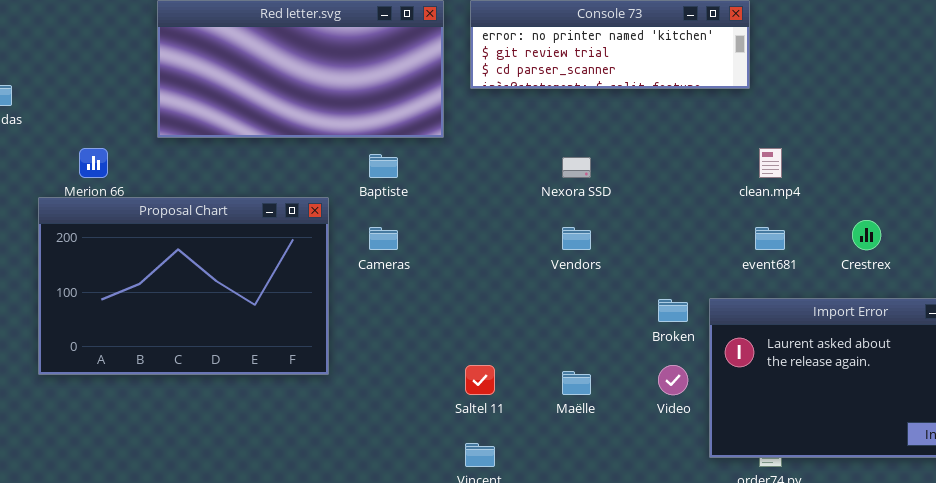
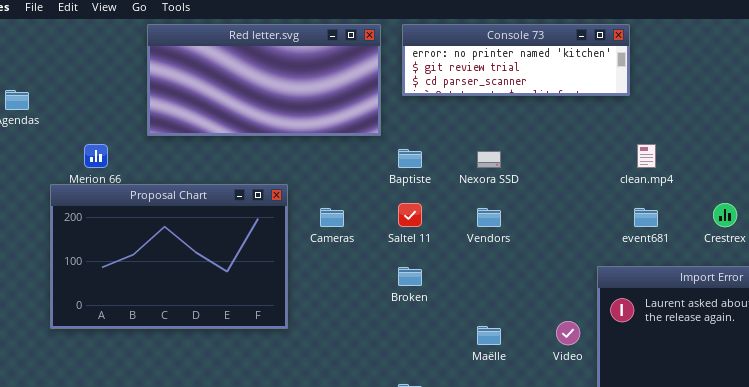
Baptiste: [369,154,398,178] -> [398,149,422,168], moved
Broken: [658,299,688,322] -> [398,267,422,286], moved
Saltel 11: [465,365,495,395] -> [398,203,422,227], moved

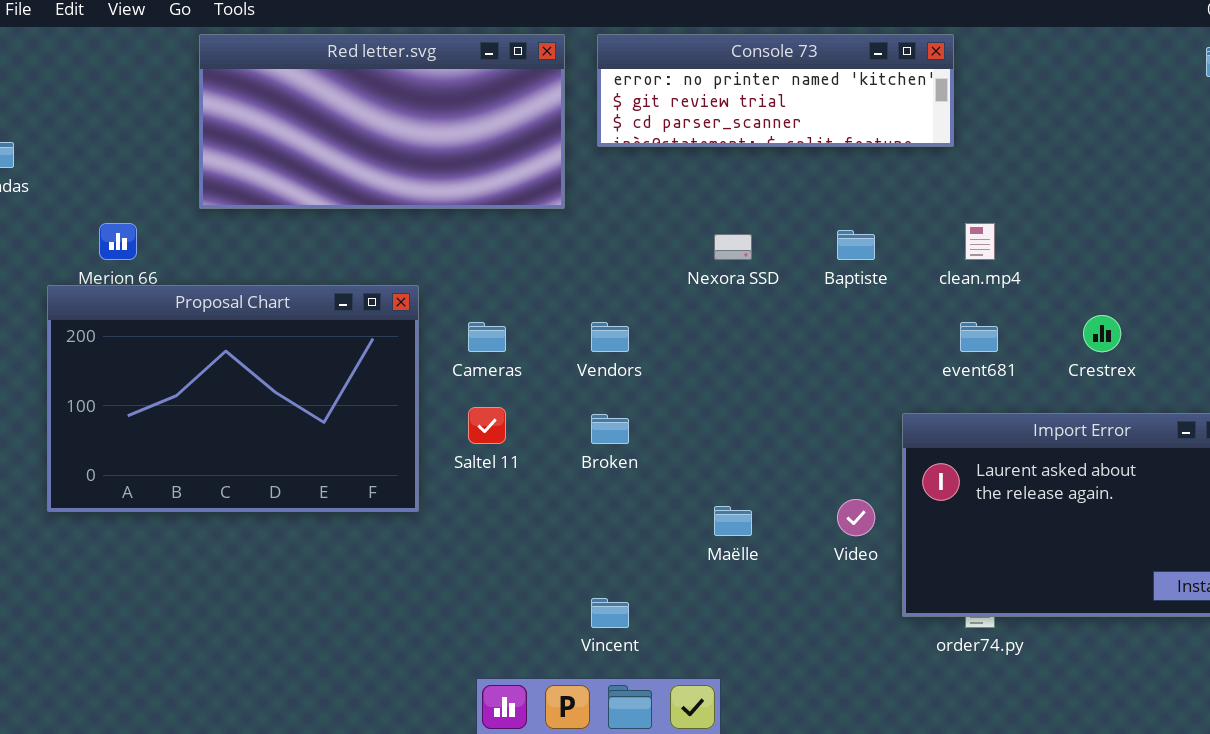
Baptiste: [398,149,422,168] -> [837,230,875,260], moved
Saltel 11: [398,203,422,227] -> [468,407,506,444], moved
Vendors: [477,208,501,227] -> [591,322,629,352], moved

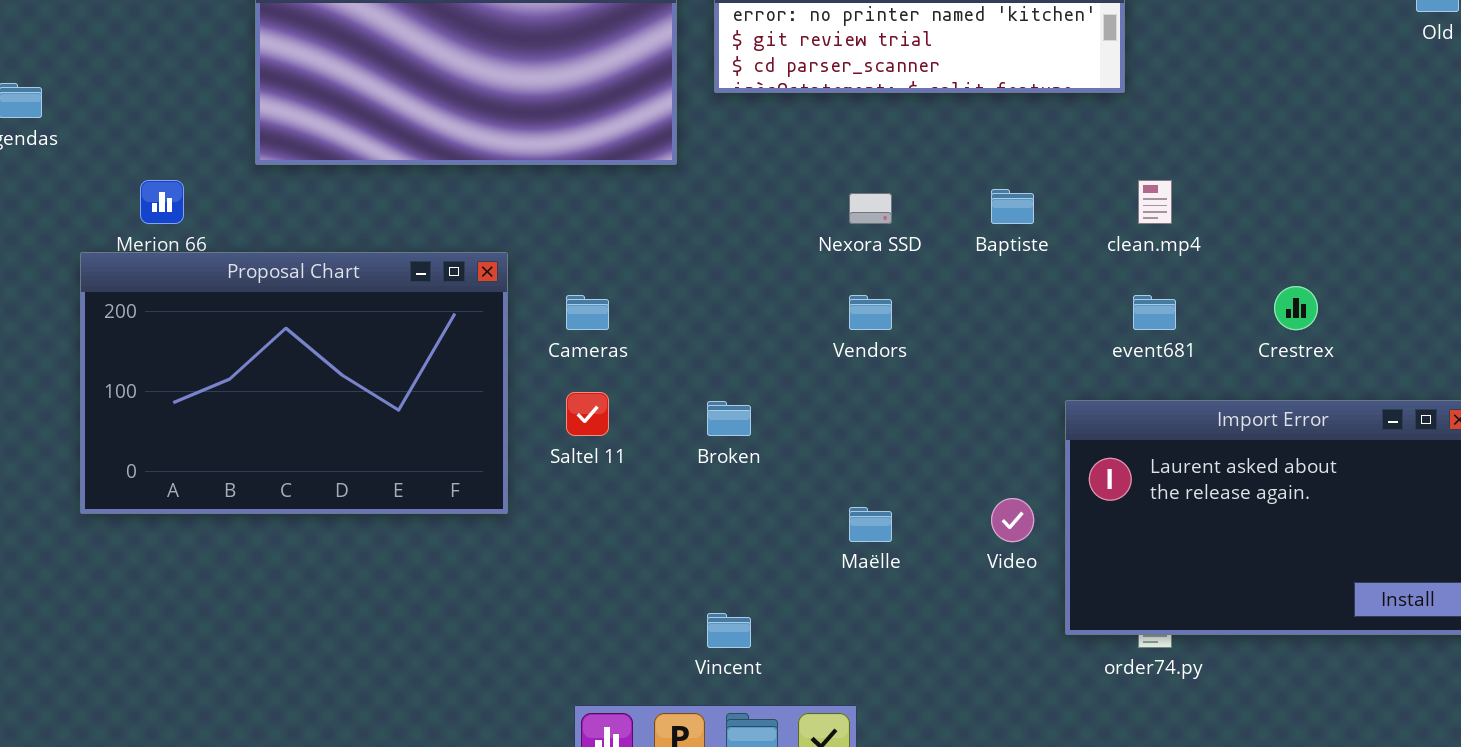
Vendors: [591,322,629,352] -> [849,295,892,330], moved

